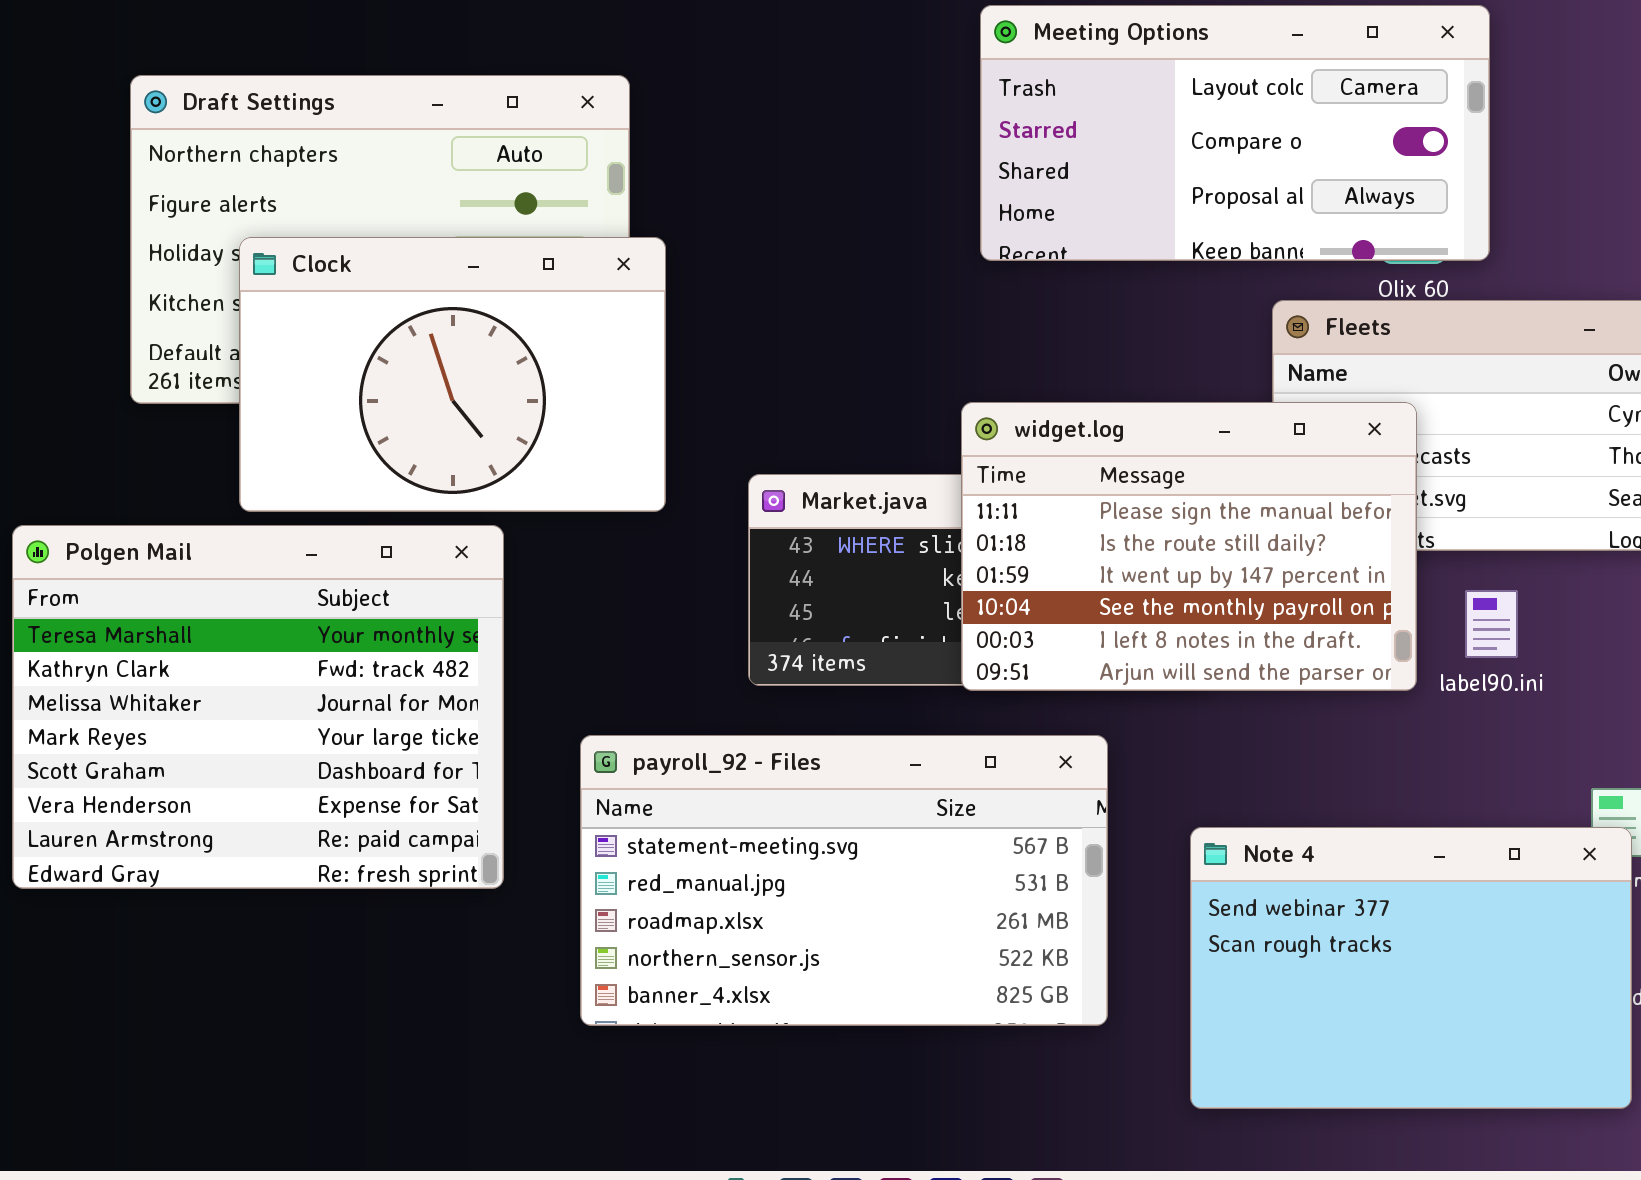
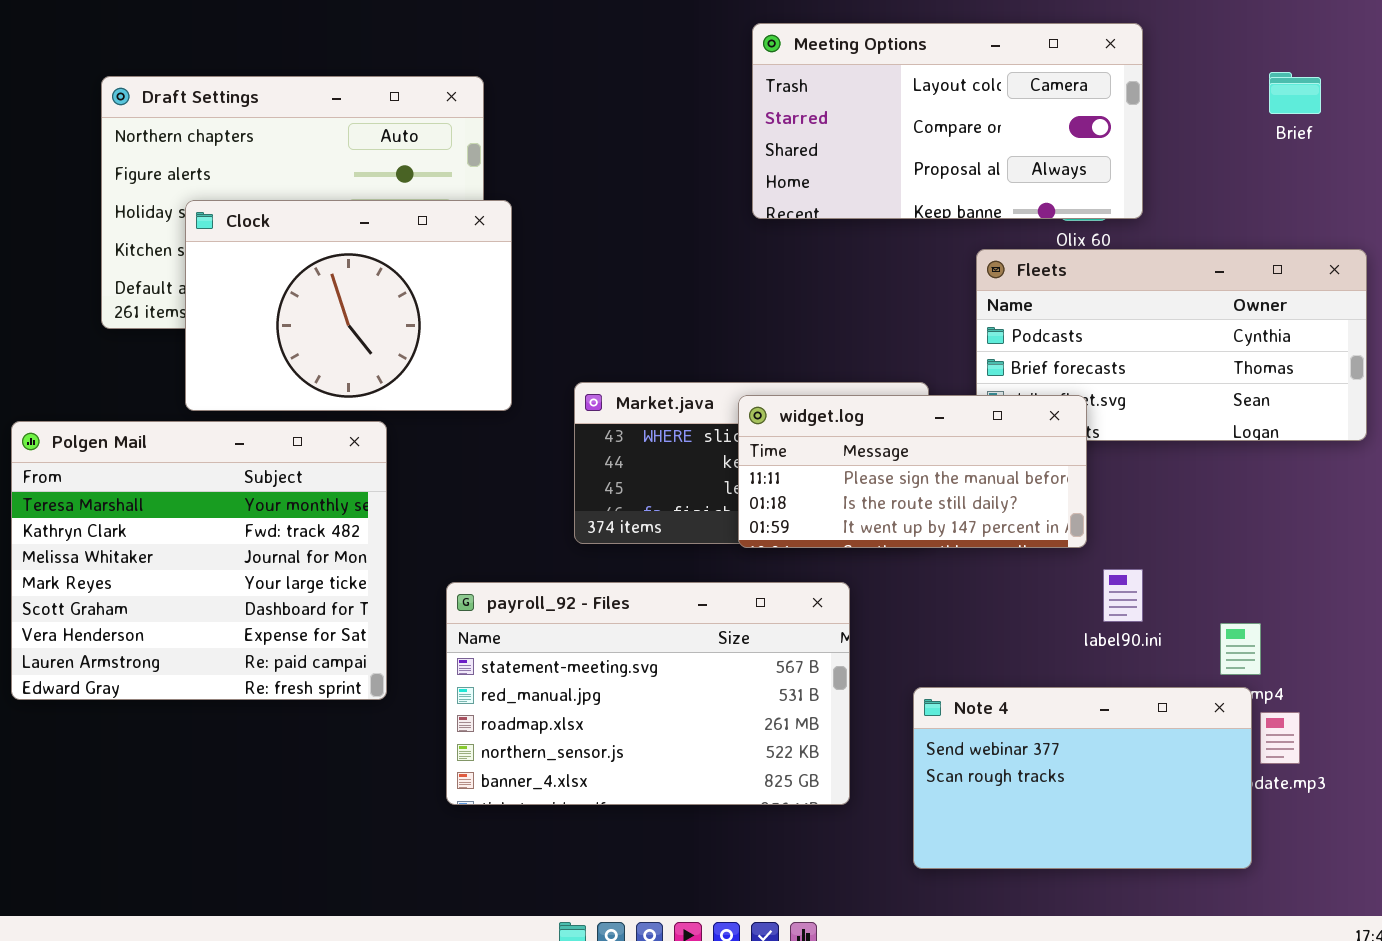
widget.log: [961,402,1417,691] -> [738,395,1087,548], resized
label90.ini: [1465,590,1518,658] -> [1103,569,1143,622], moved
Note 4: [1190,827,1632,1109] -> [913,687,1252,869], resized

